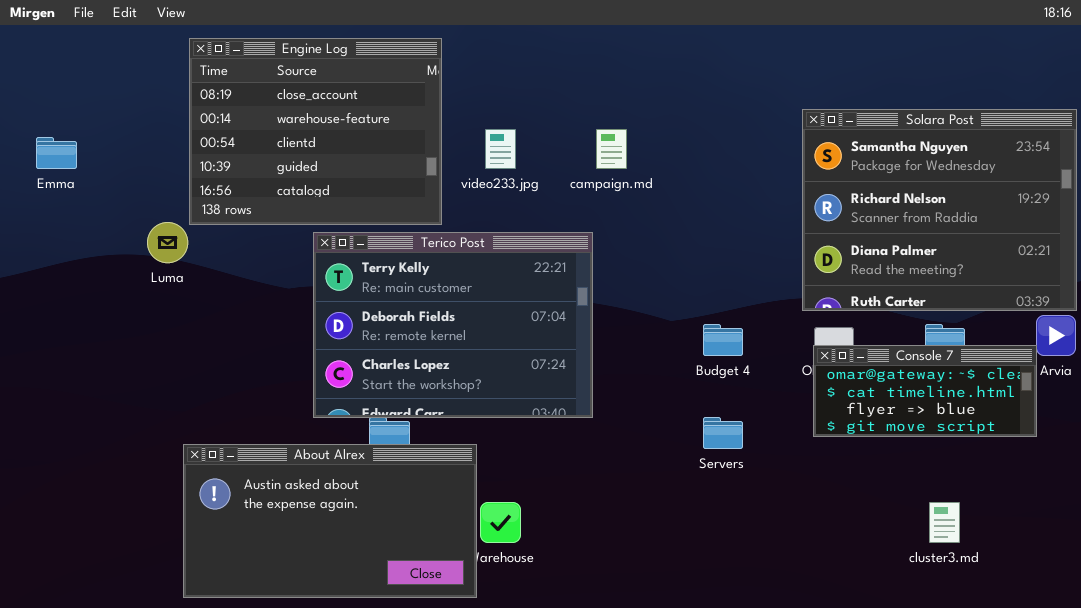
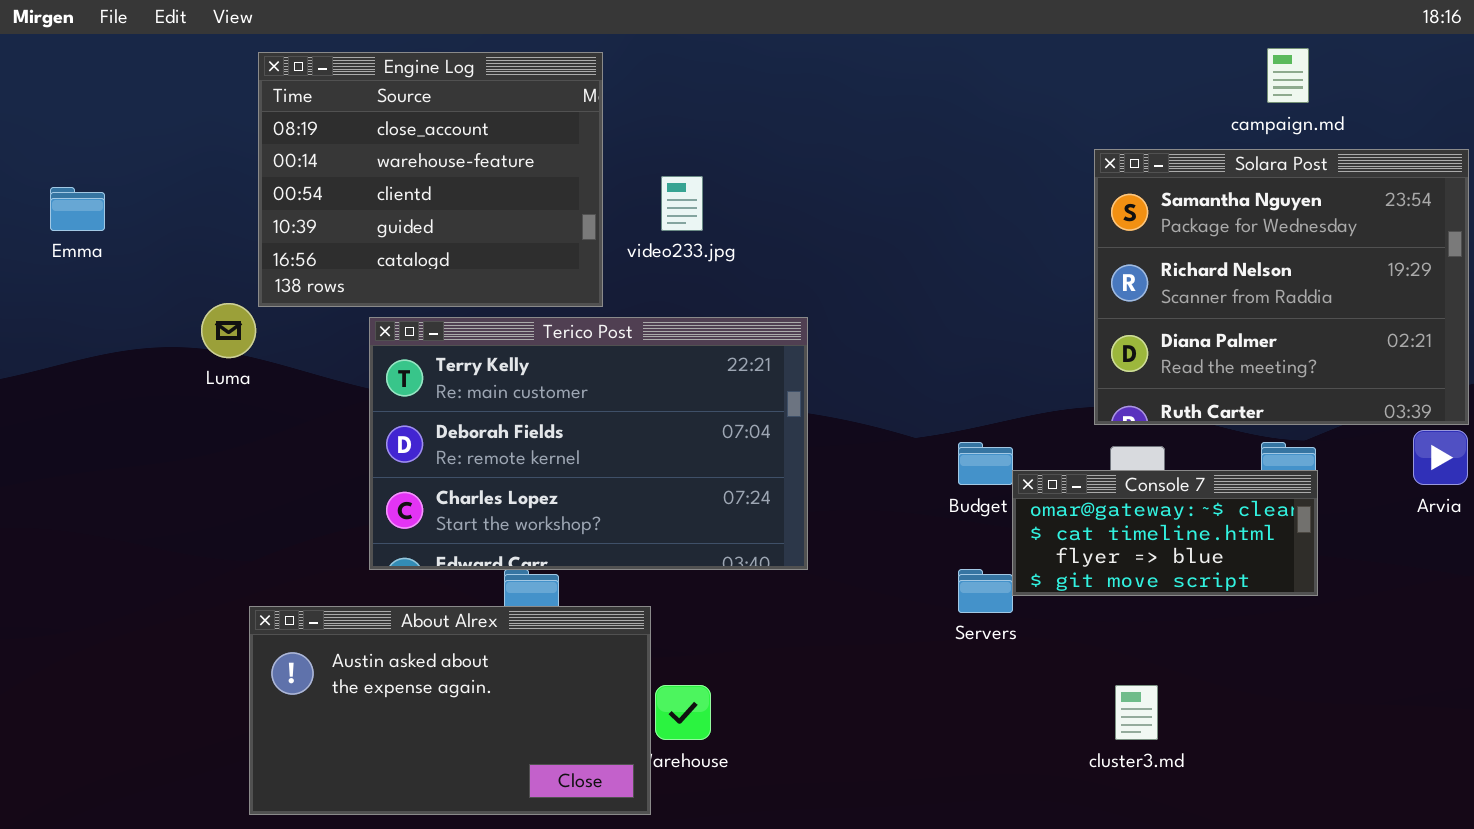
campaign.md: [596,129,627,169] -> [1267,48,1309,103], moved
Terico Post: [313,232,593,418] -> [369,317,808,570], resized
Console 7: [813,345,1037,437] -> [1012,470,1318,596], moved
cluster3.md: [929,502,960,543] -> [1115,685,1158,740], moved

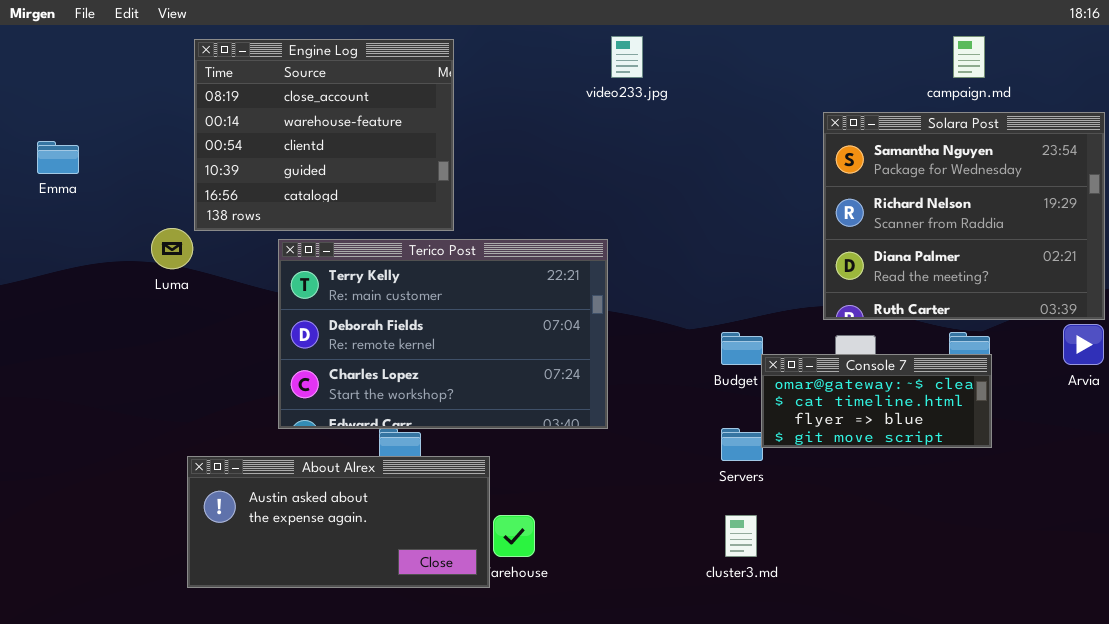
video233.jpg: [661,176,703,231] -> [611,36,643,78], moved
About Alrex: [249,606,651,815] -> [187,456,490,588], resized
cluster3.md: [1115,685,1158,740] -> [725,515,757,557], moved

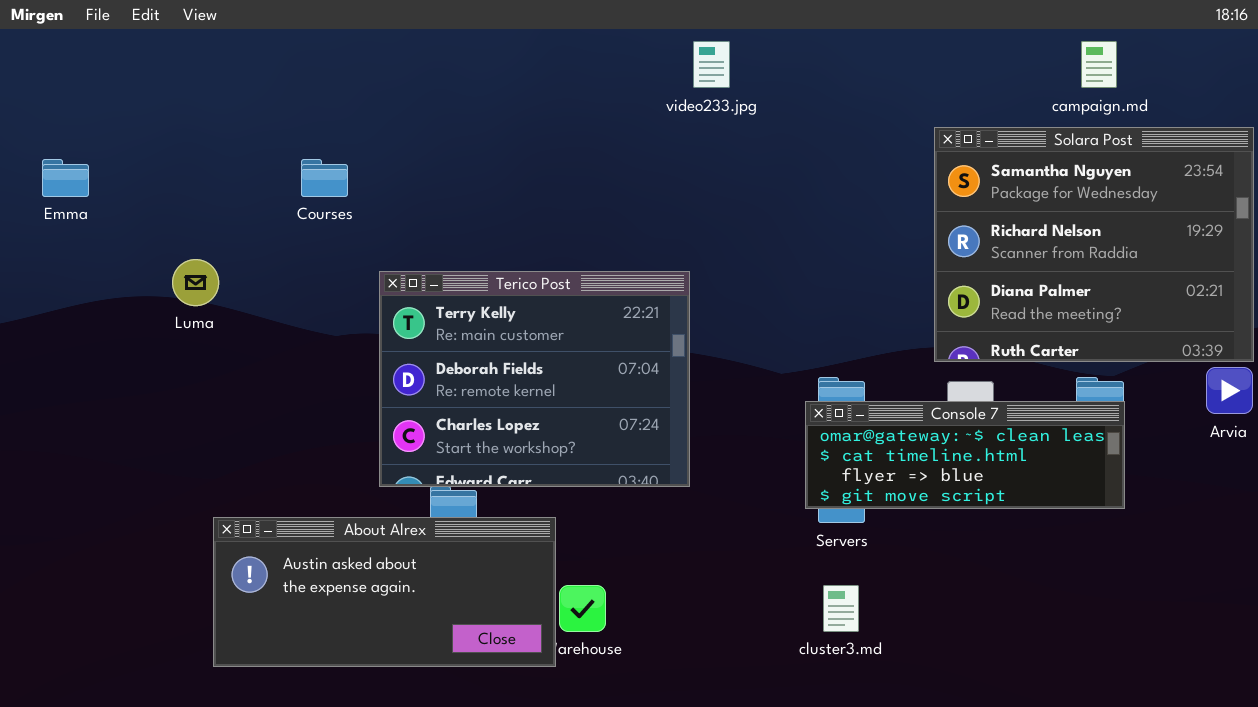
Engine Log: [194,39,454,231] -> none, closed
Terico Post: [278,239,608,429] -> [379,271,690,487], resized
Console 7: [761,354,992,448] -> [805,401,1125,509], resized

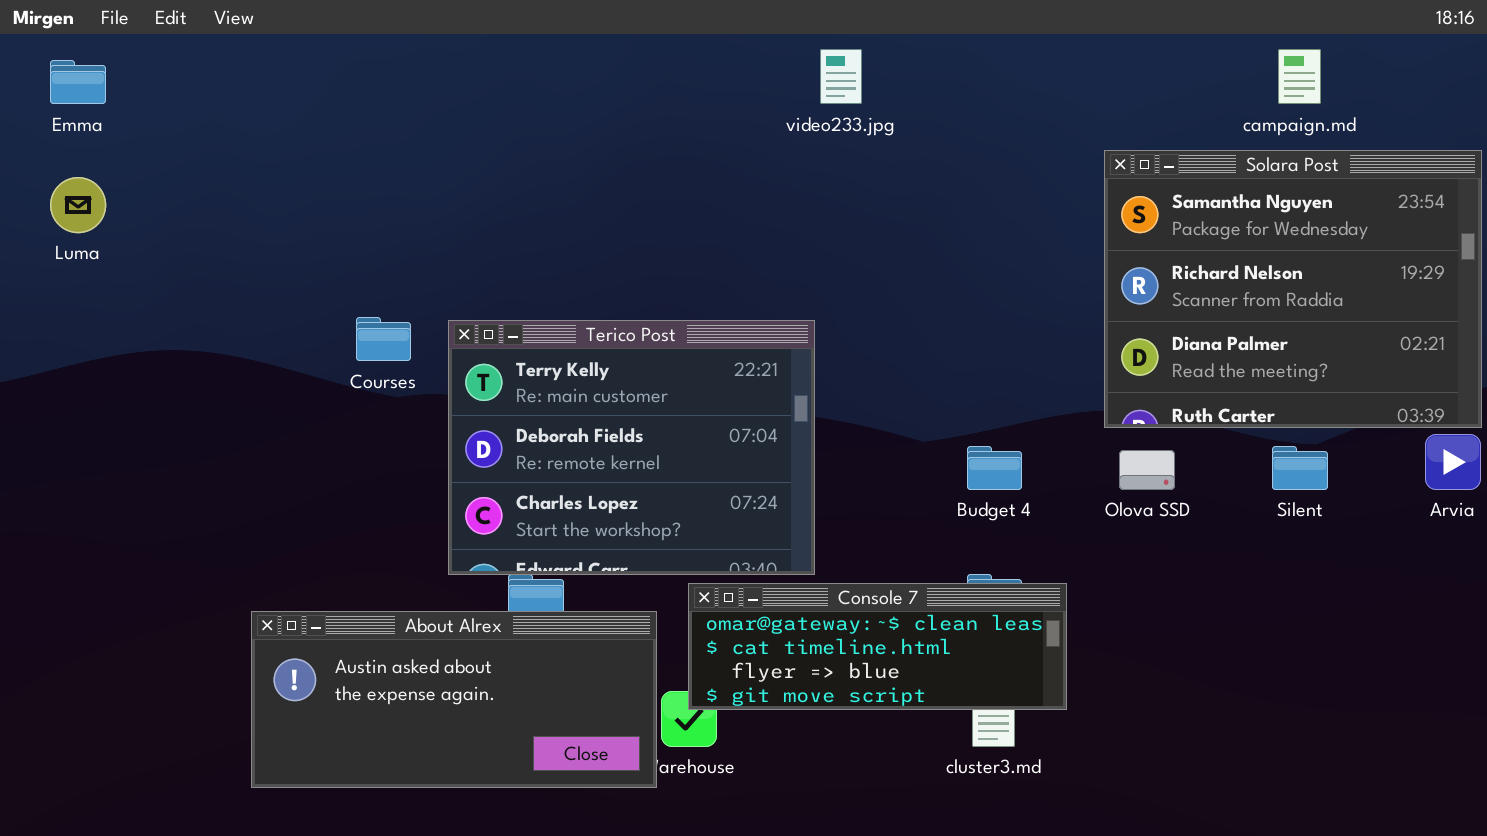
Emma: [42,159,89,197] -> [50,60,106,104], moved
Courses: [301,159,348,197] -> [356,317,411,361], moved
Luma: [172,259,219,306] -> [50,177,106,233], moved
Console 7: [805,401,1125,509] -> [688,583,1067,710], moved

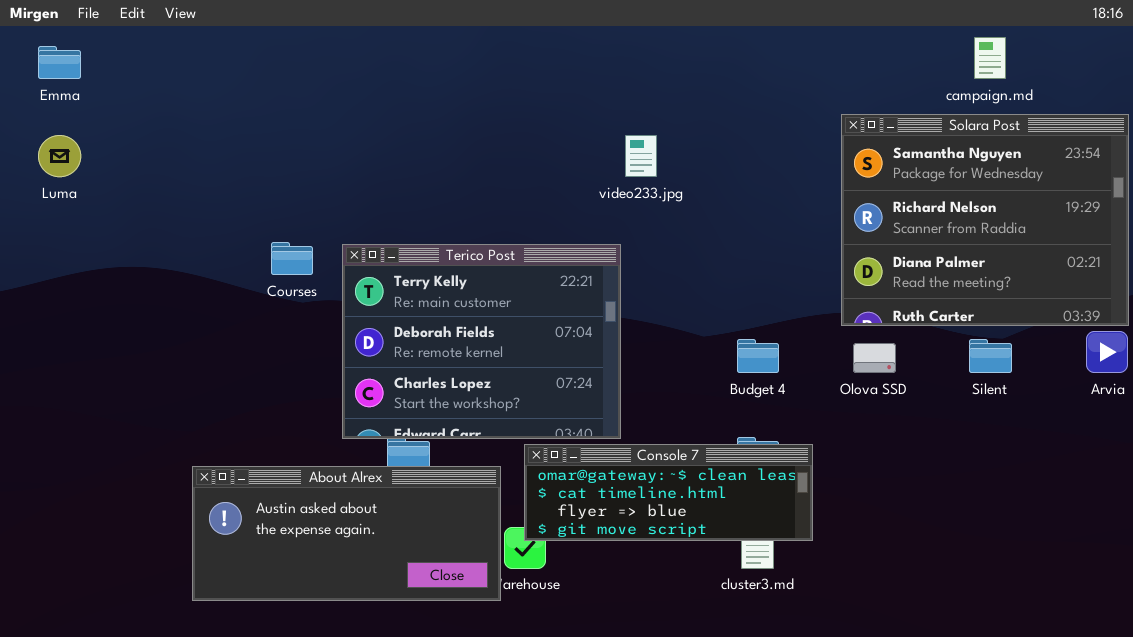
video233.jpg: [820,49,862,104] -> [625,135,657,177], moved

